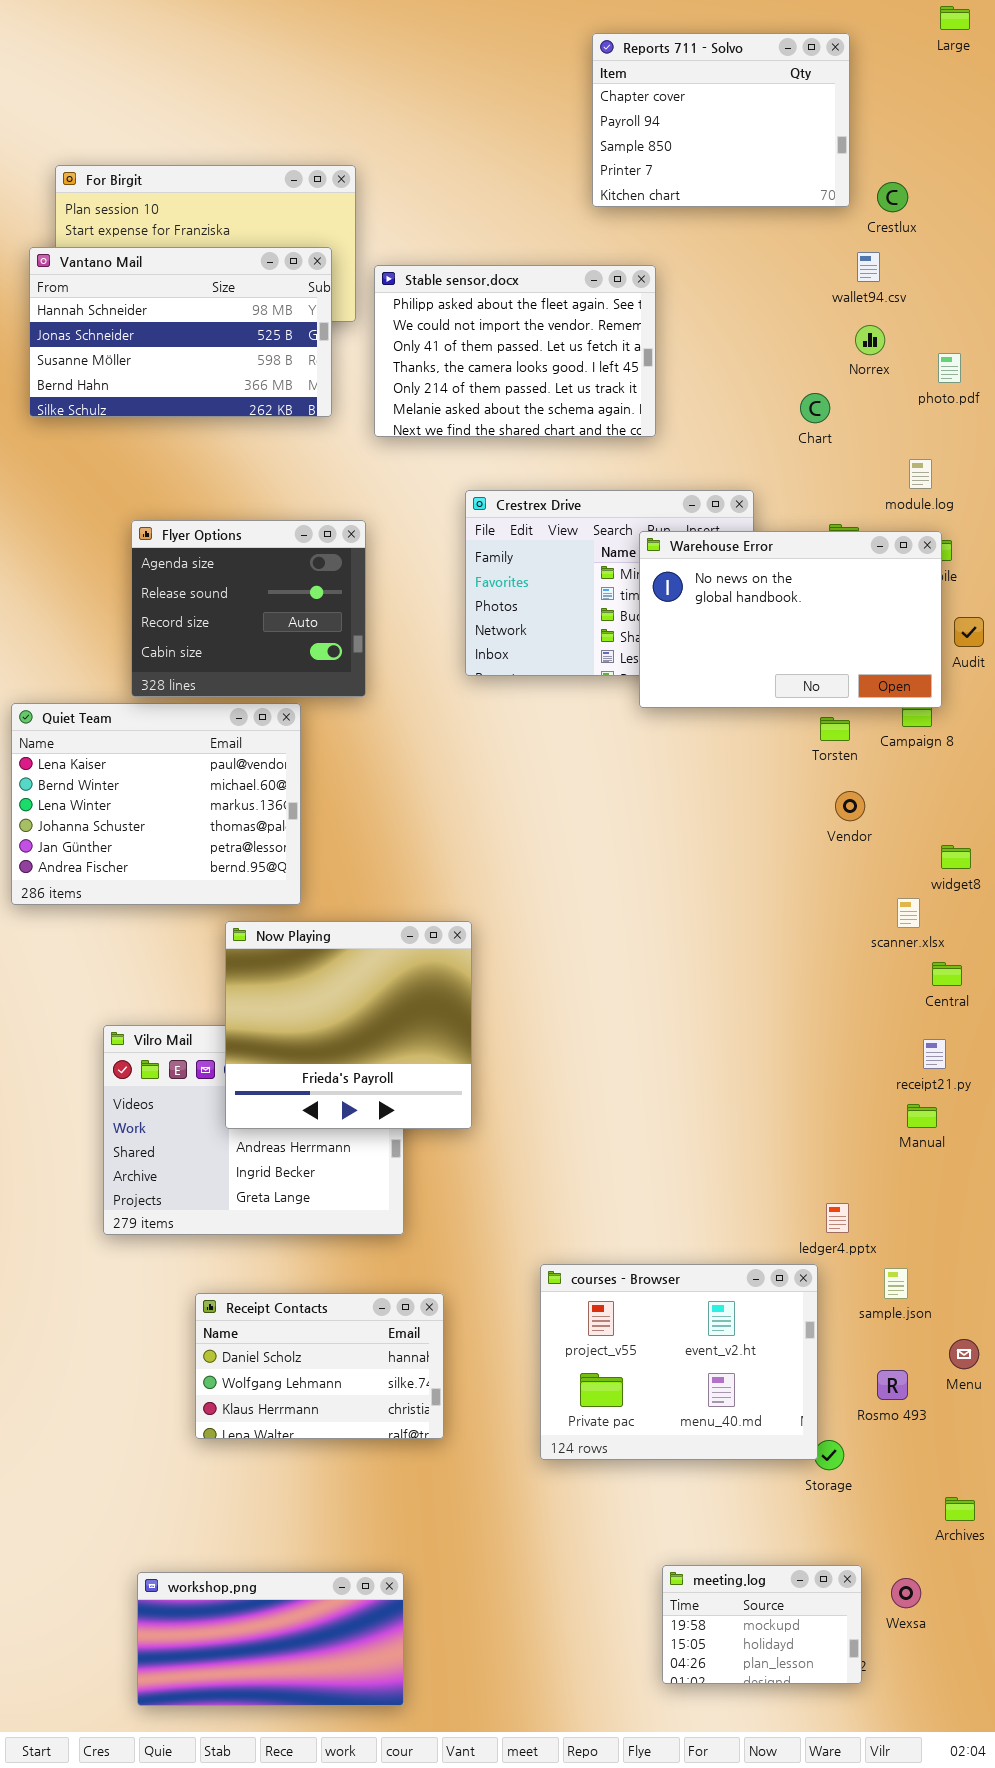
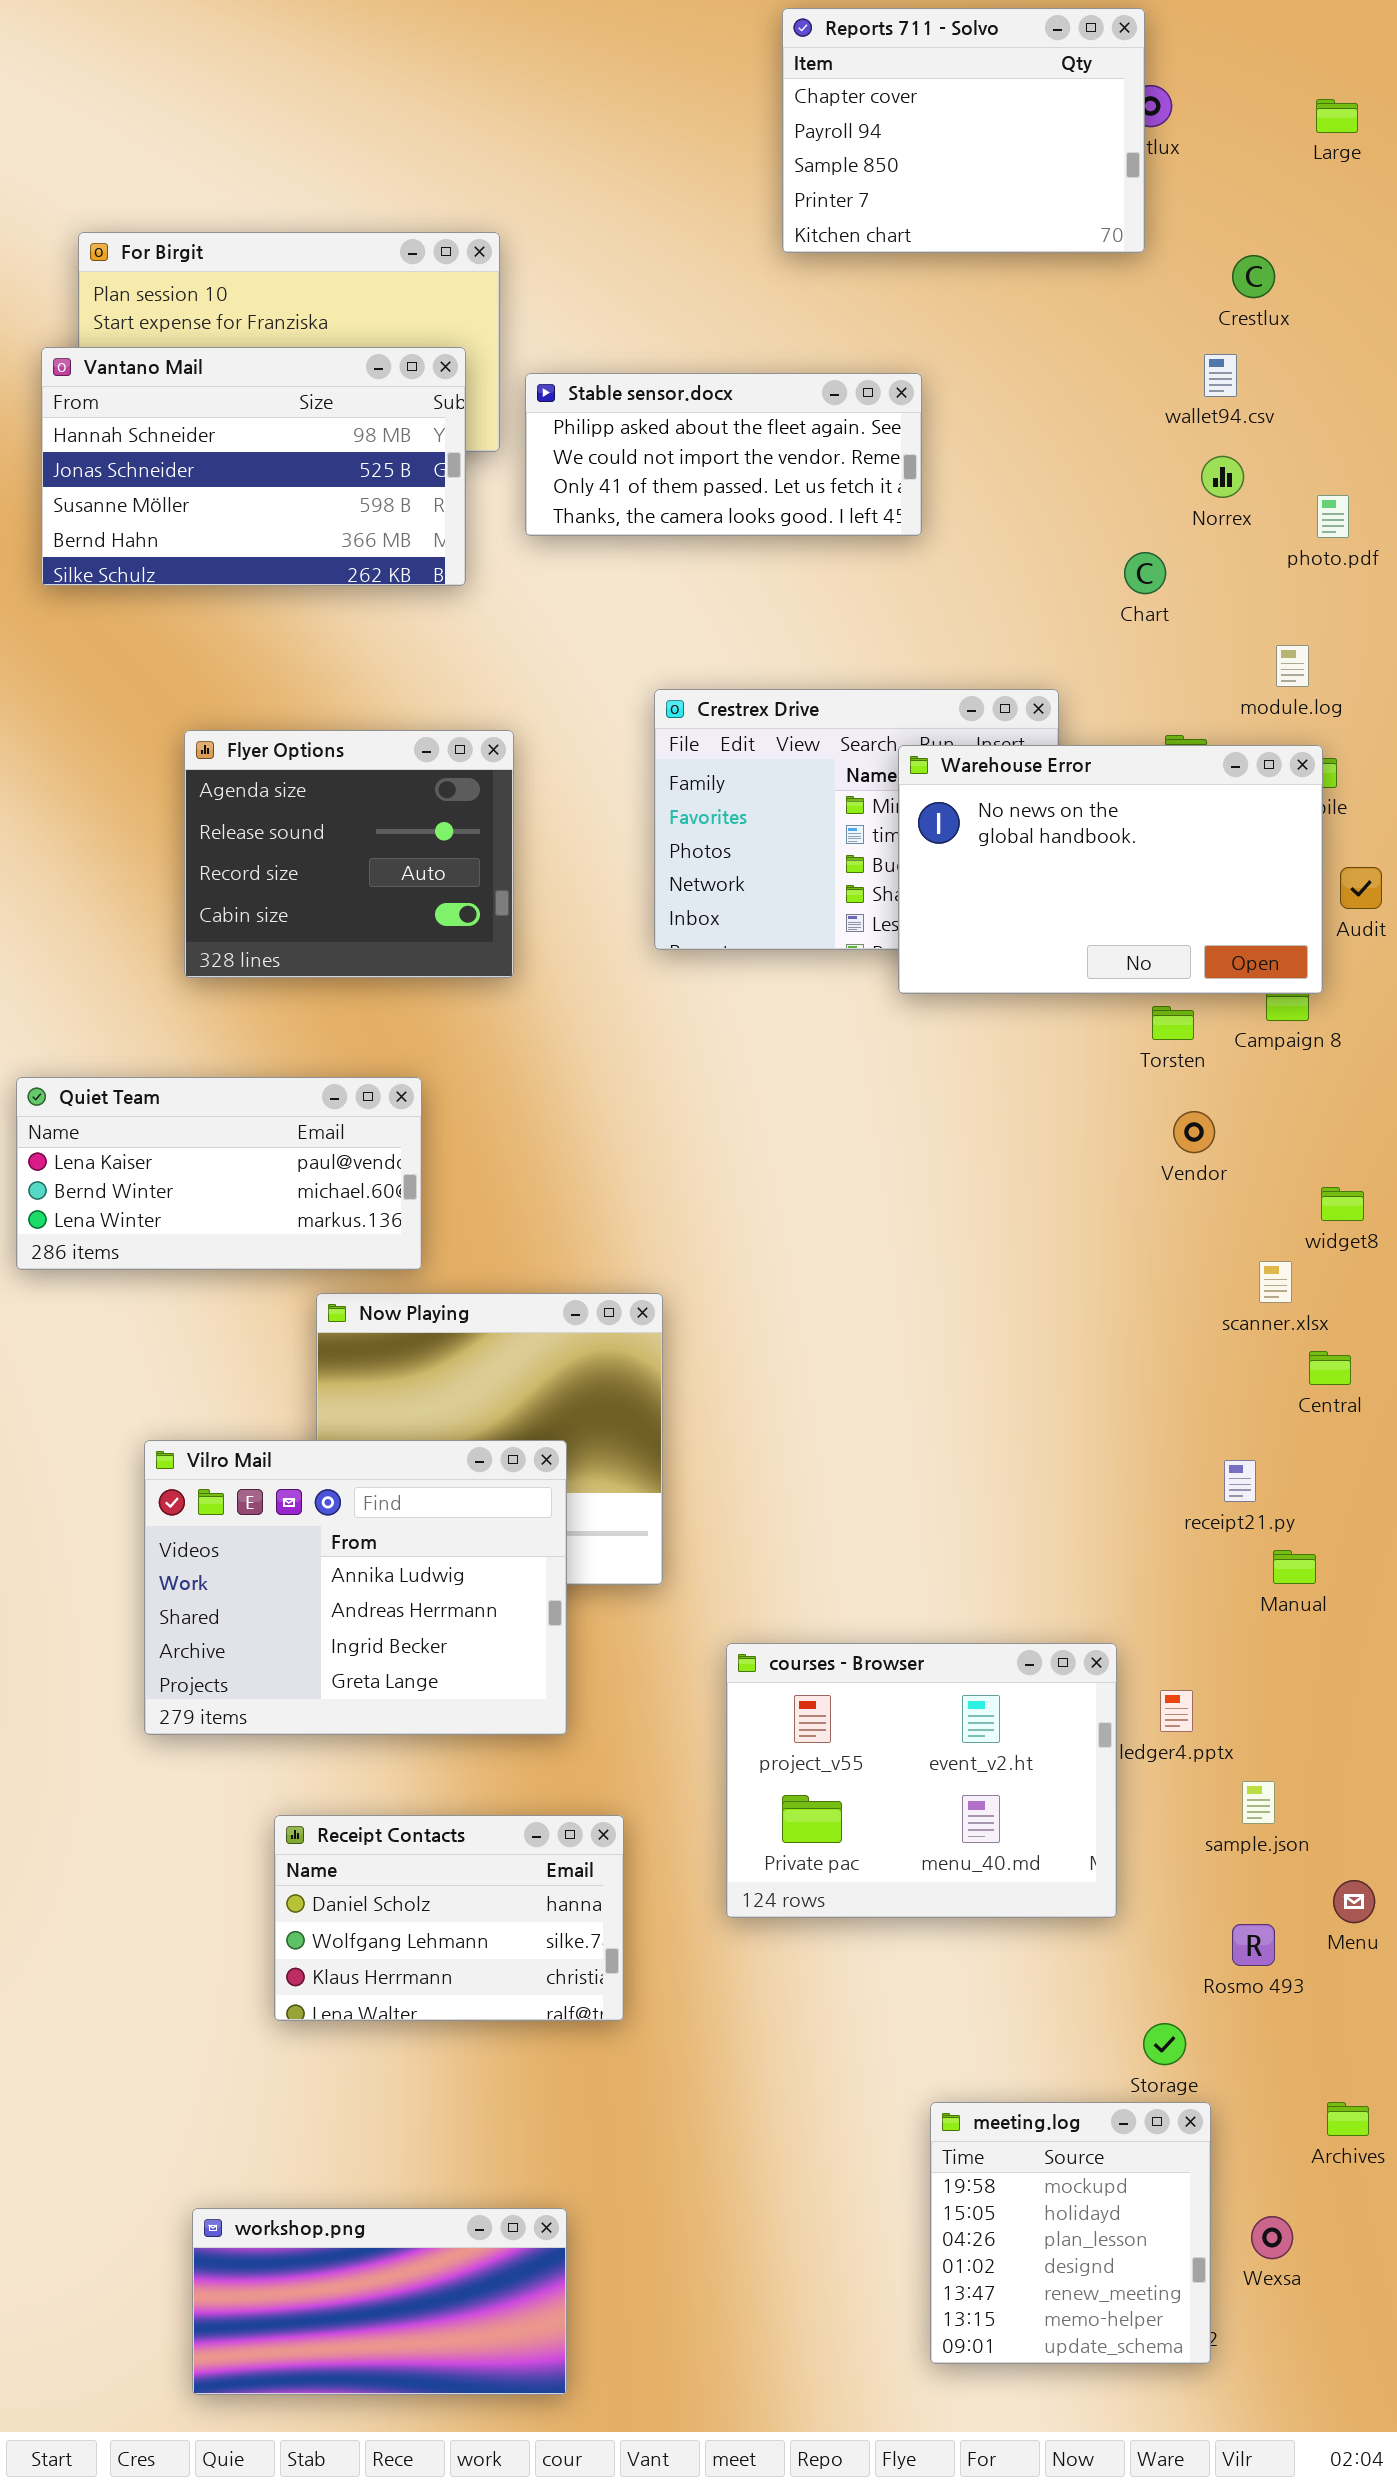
Large: [940,6,970,30] -> [1316,99,1358,133], moved
Reports 711 - Solvo: [592,33,850,207] -> [782,8,1145,253], moved
Stable sensor.docx: [374,265,656,437] -> [525,373,922,536], resized
Quiet Team: [11,703,301,905] -> [16,1077,422,1270], resized
Vilro Mail: [103,1025,404,1235] -> [144,1440,567,1735], raised
receipt21.py: [923,1039,946,1069] -> [1224,1460,1256,1502], moved
courses - Browser: [540,1264,818,1460] -> [726,1643,1117,1918], moved
meeting.log: [662,1565,862,1684] -> [930,2102,1211,2364], resized

